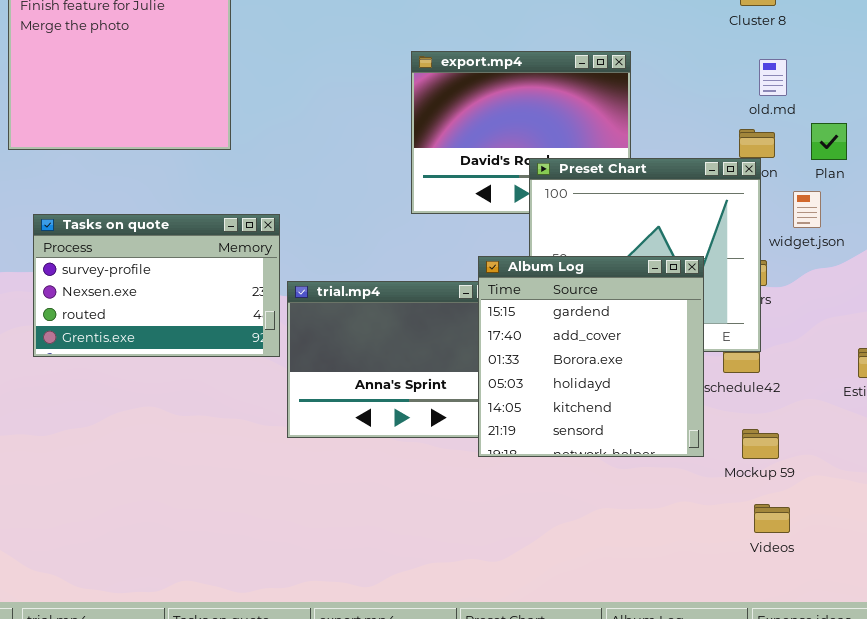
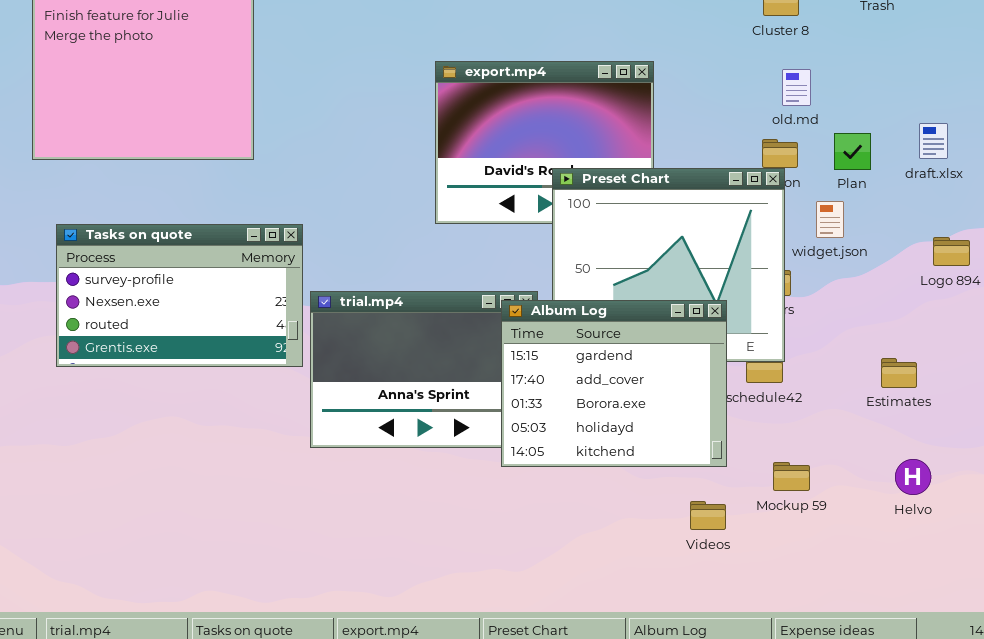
Album Log: [478,256,704,457] -> [501,300,727,467], resized
Mockup 59: [742,429,779,459] -> [773,462,810,491], moved
Videos: [754,504,790,533] -> [690,501,726,530], moved

